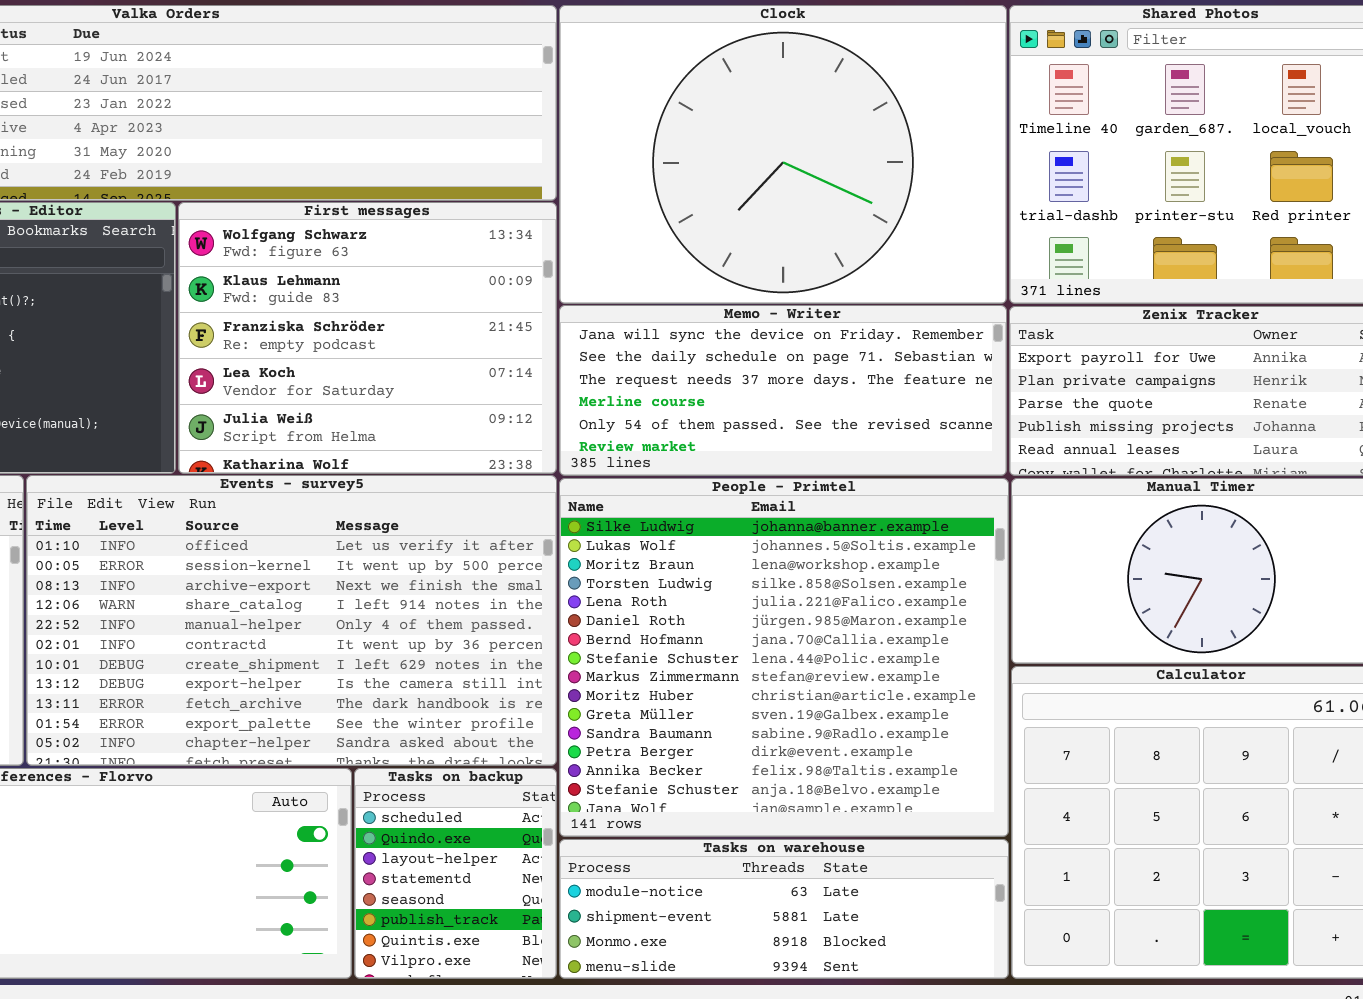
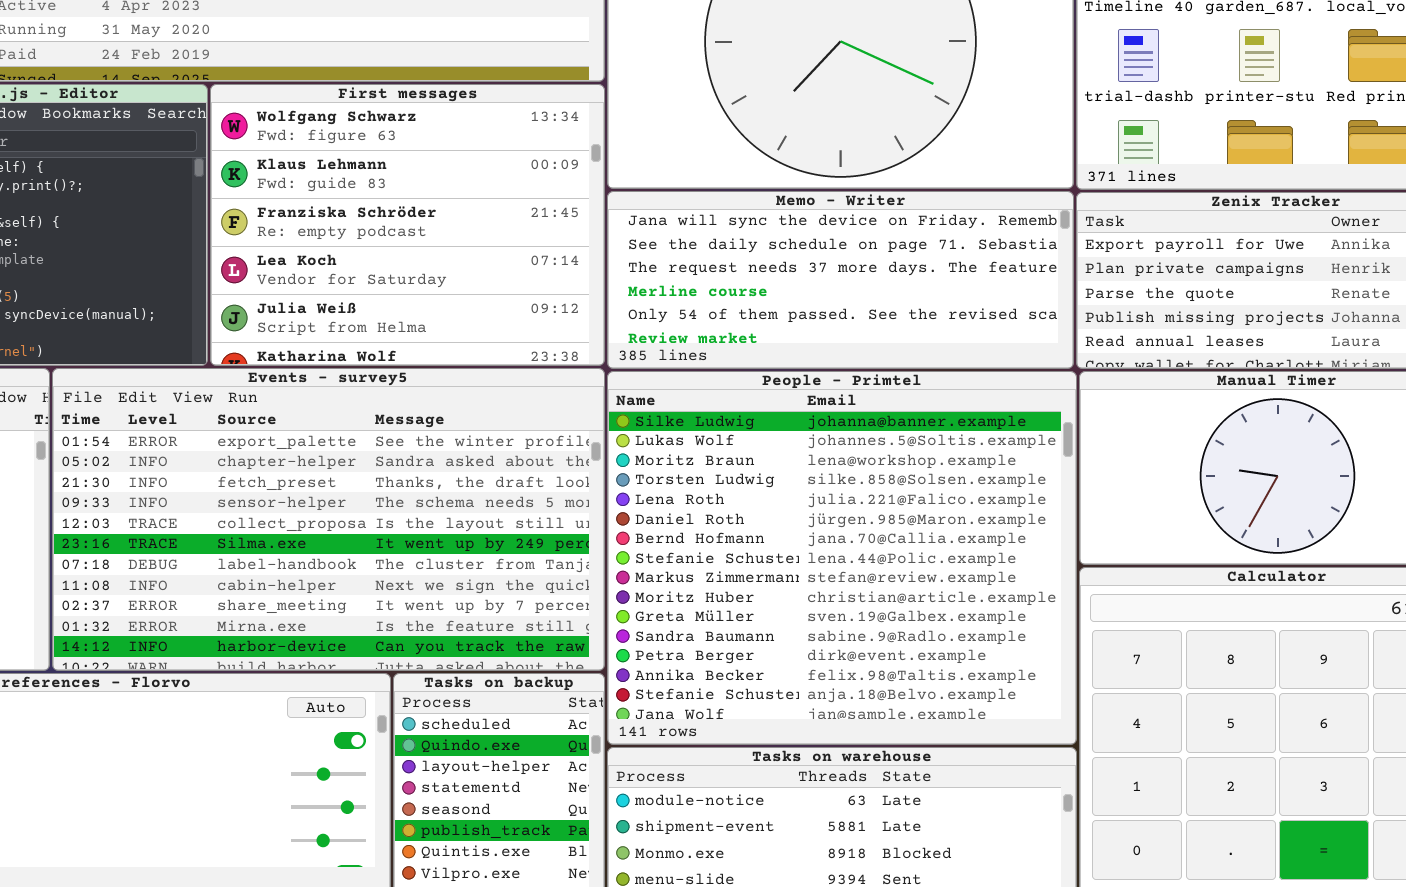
Events - survey5: [26,475,557,766] -> [52,368,605,671], scrolled down 9 rows

